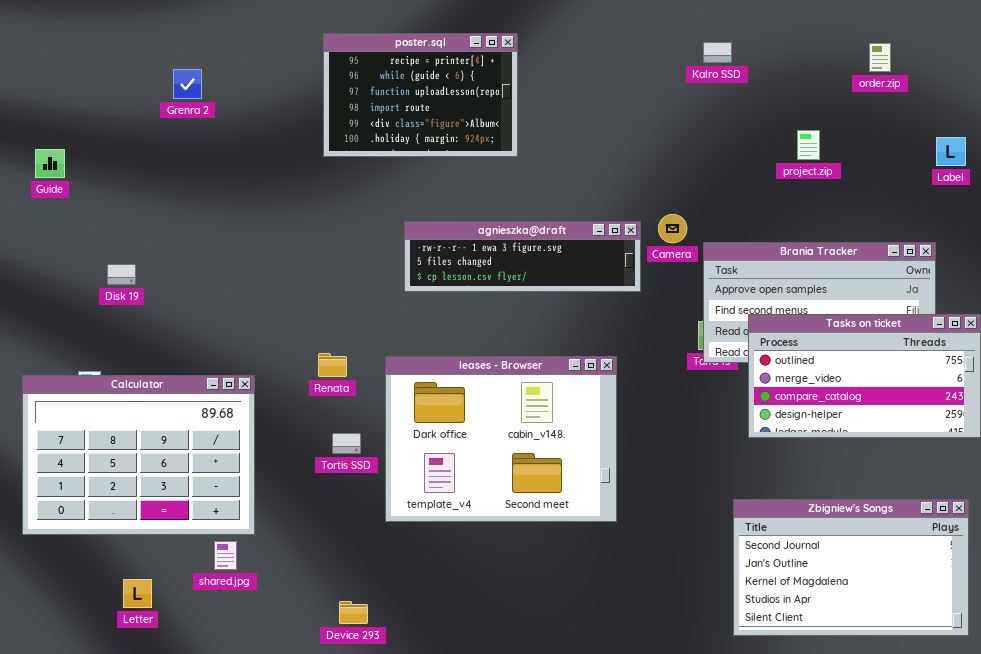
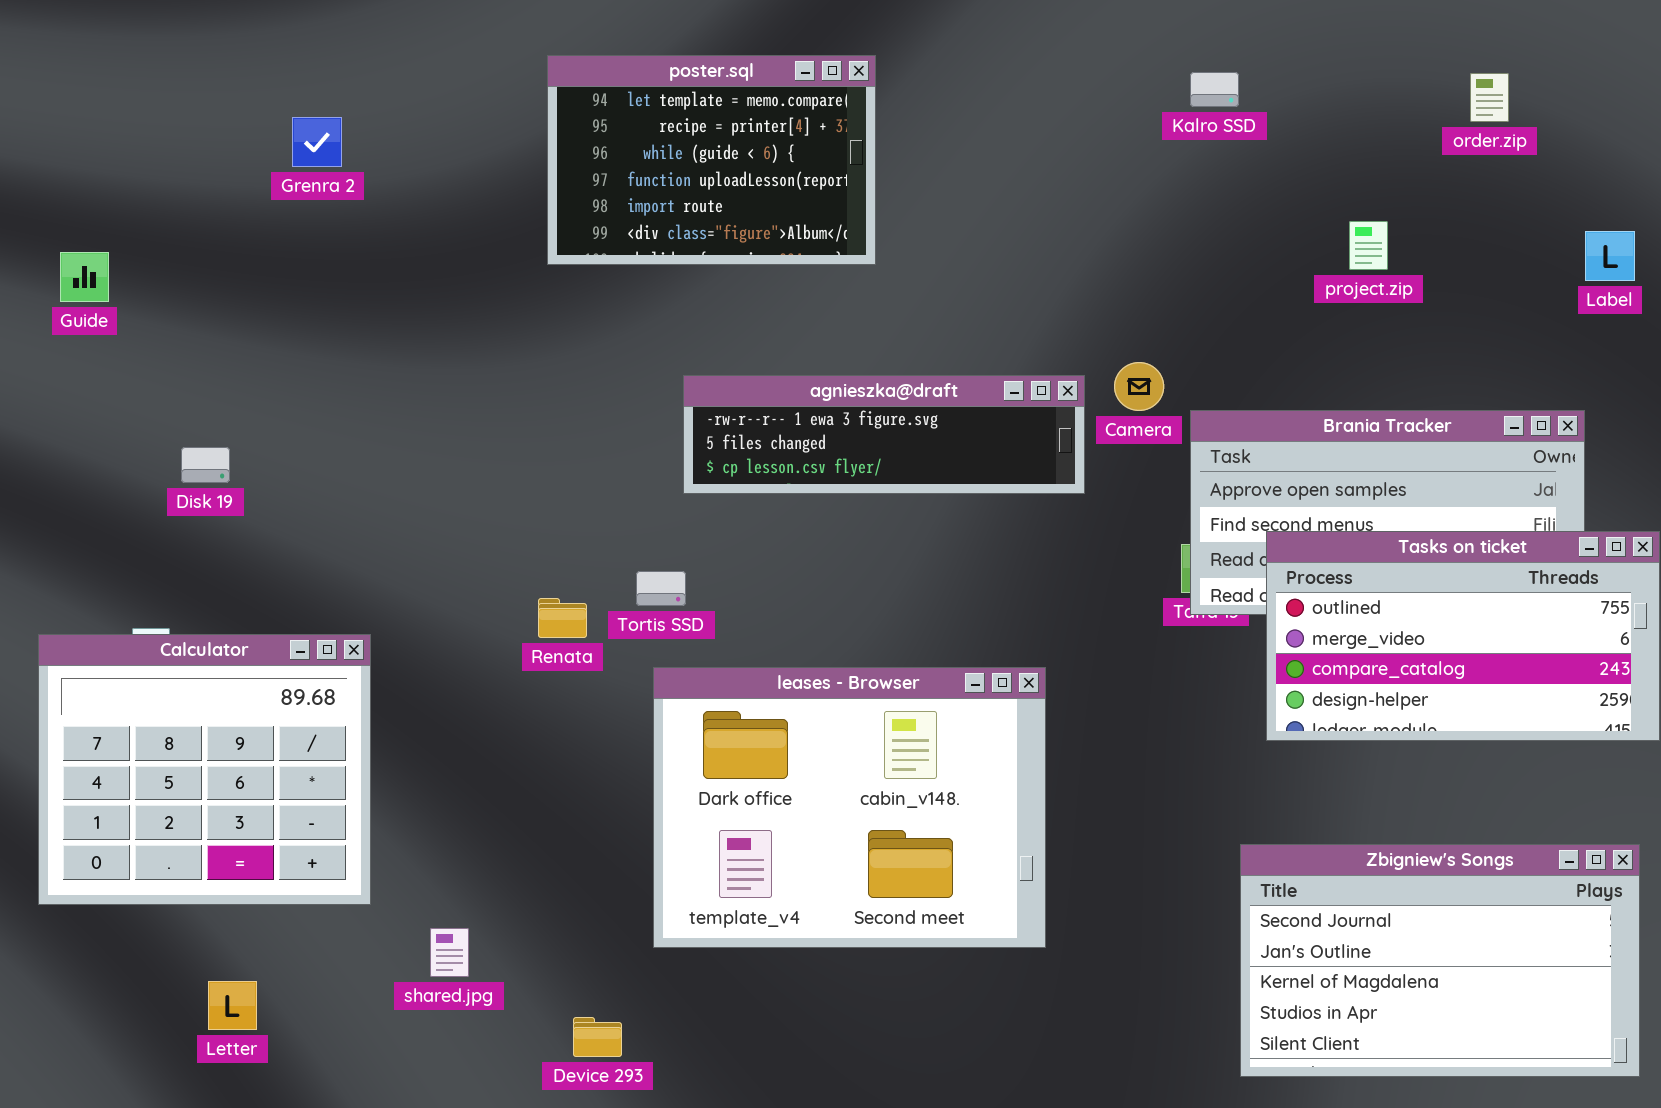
poster.sql: [323,33,518,157] -> [547,55,876,265], scrolled up 1 row
leases - Browser: [385,356,617,522] -> [653,667,1046,948], moved
Calculator: [22,375,255,535] -> [38,634,371,905], resized
Tortis SSD: [332,433,361,454] -> [636,571,686,606], moved
shared.jpg: [214,541,237,570] -> [430,928,469,977], moved

